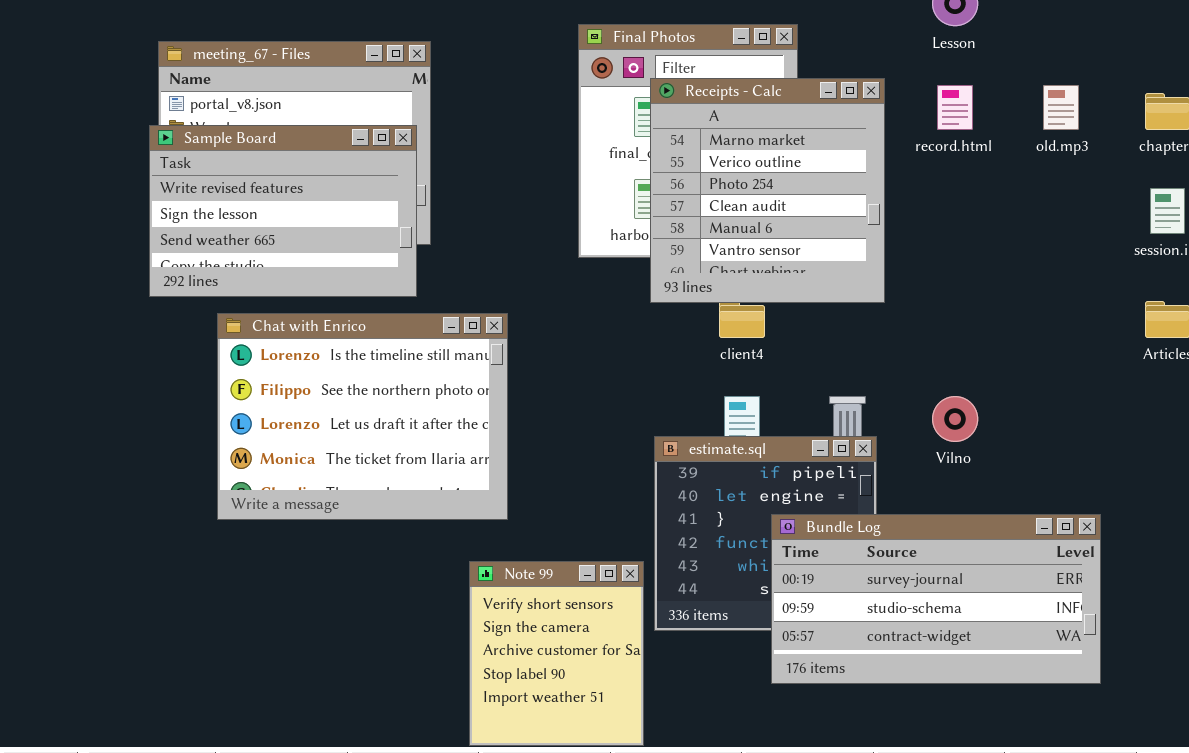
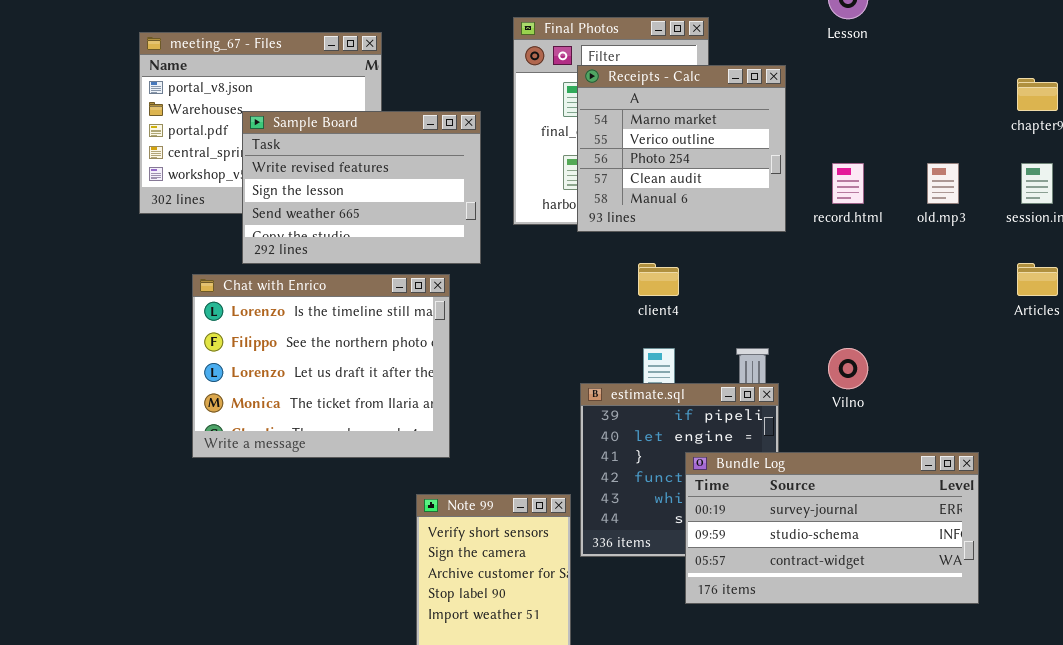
Receipts - Calc: [650,78,885,303] -> [577,65,786,232], resized
record.html: [937,85,973,130] -> [832,163,864,204], moved
old.mp3: [1043,85,1079,130] -> [927,163,959,204], moved
Sample Board: [149,125,417,297] -> [242,111,481,264], moved

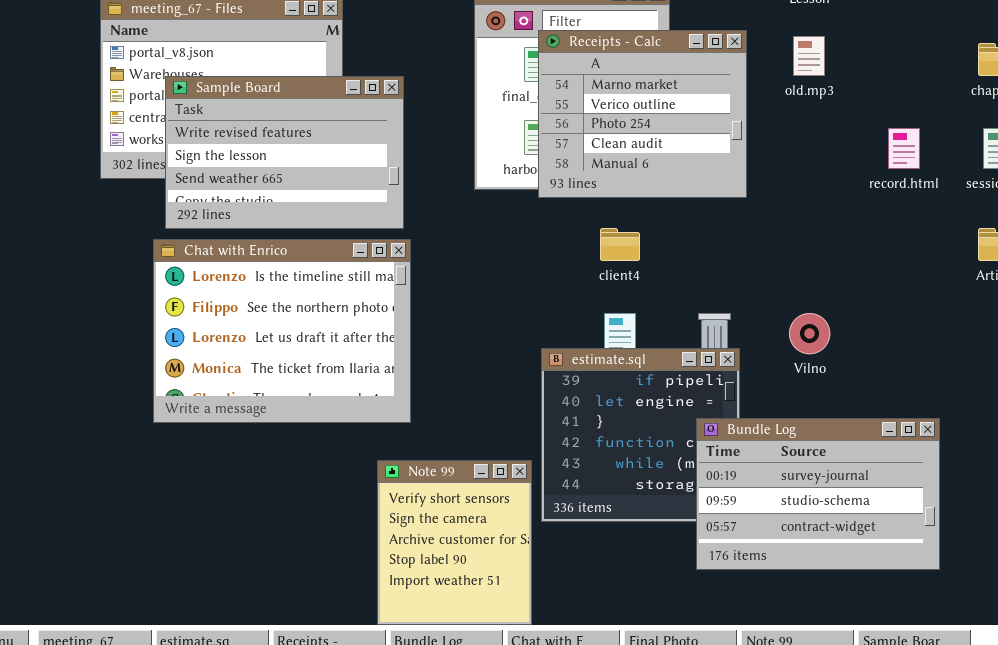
Sample Board: [242,111,481,264] -> [165,76,404,229], moved
record.html: [832,163,864,204] -> [888,128,920,169], moved
old.mp3: [927,163,959,204] -> [793,36,825,76], moved
Bundle Log: [685,452,979,604] -> [696,418,940,570], resized

